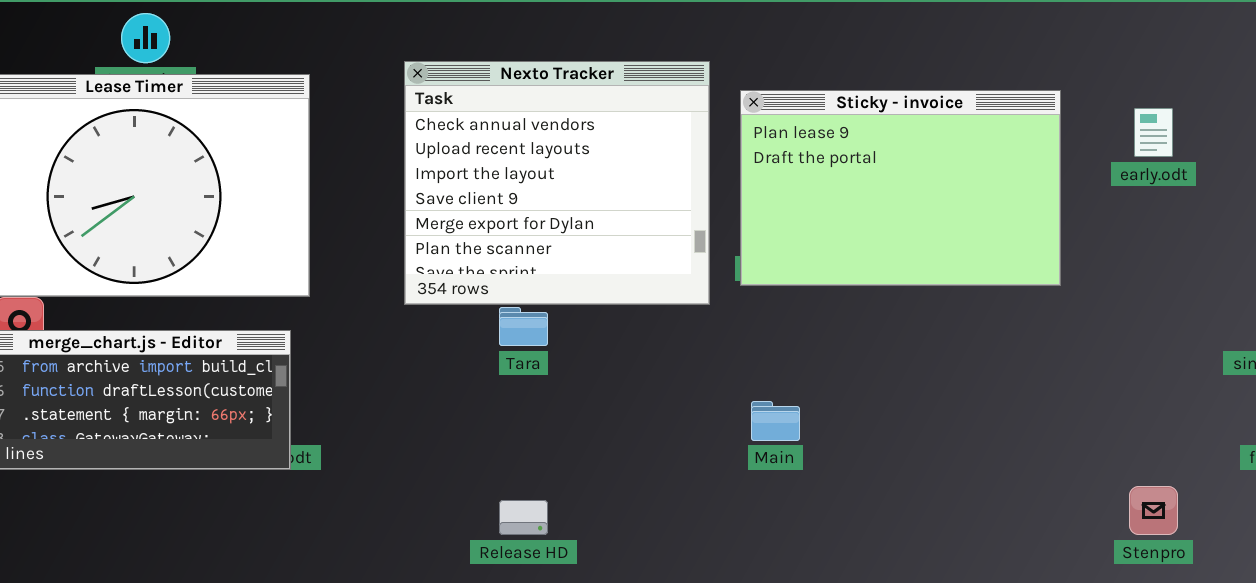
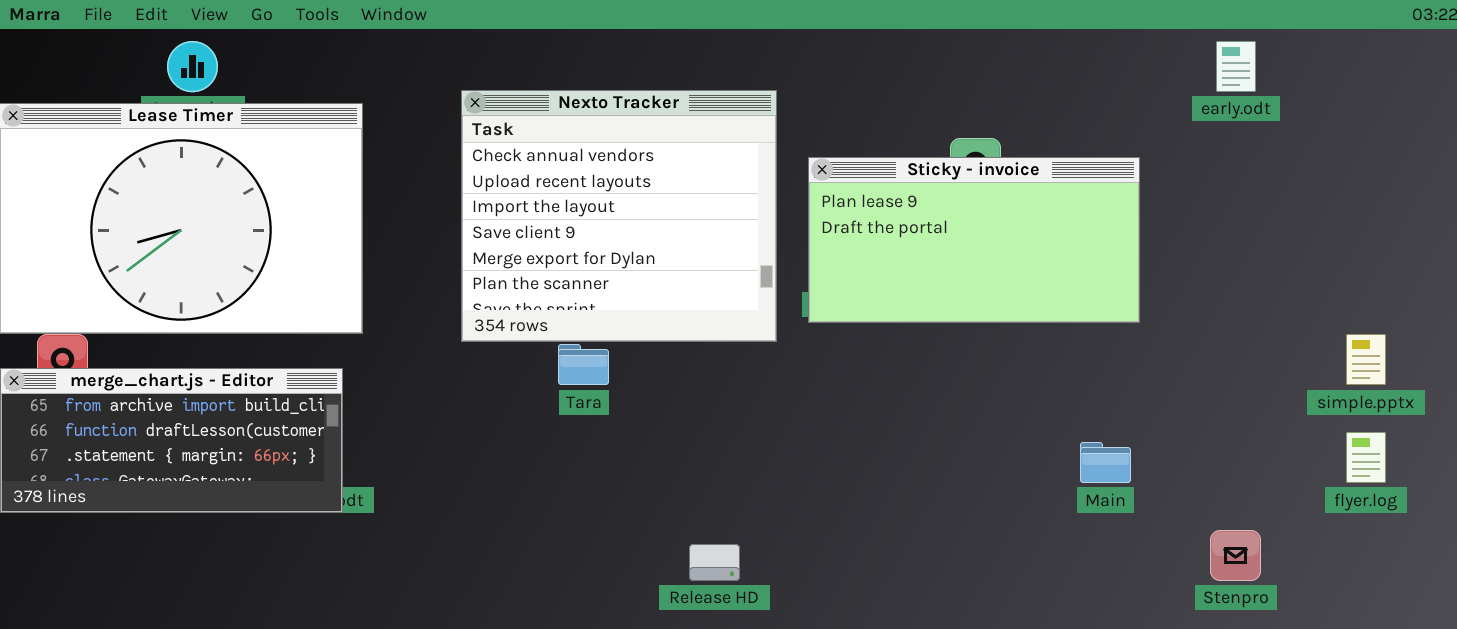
Sticky - invoice: [740,90,1061,286] -> [808,157,1140,323], resized
early.odt: [1134,108,1173,157] -> [1216,41,1256,92], moved
Main: [751,401,800,441] -> [1080,442,1131,483], moved
Release HD: [499,500,548,535] -> [689,544,740,581], moved

